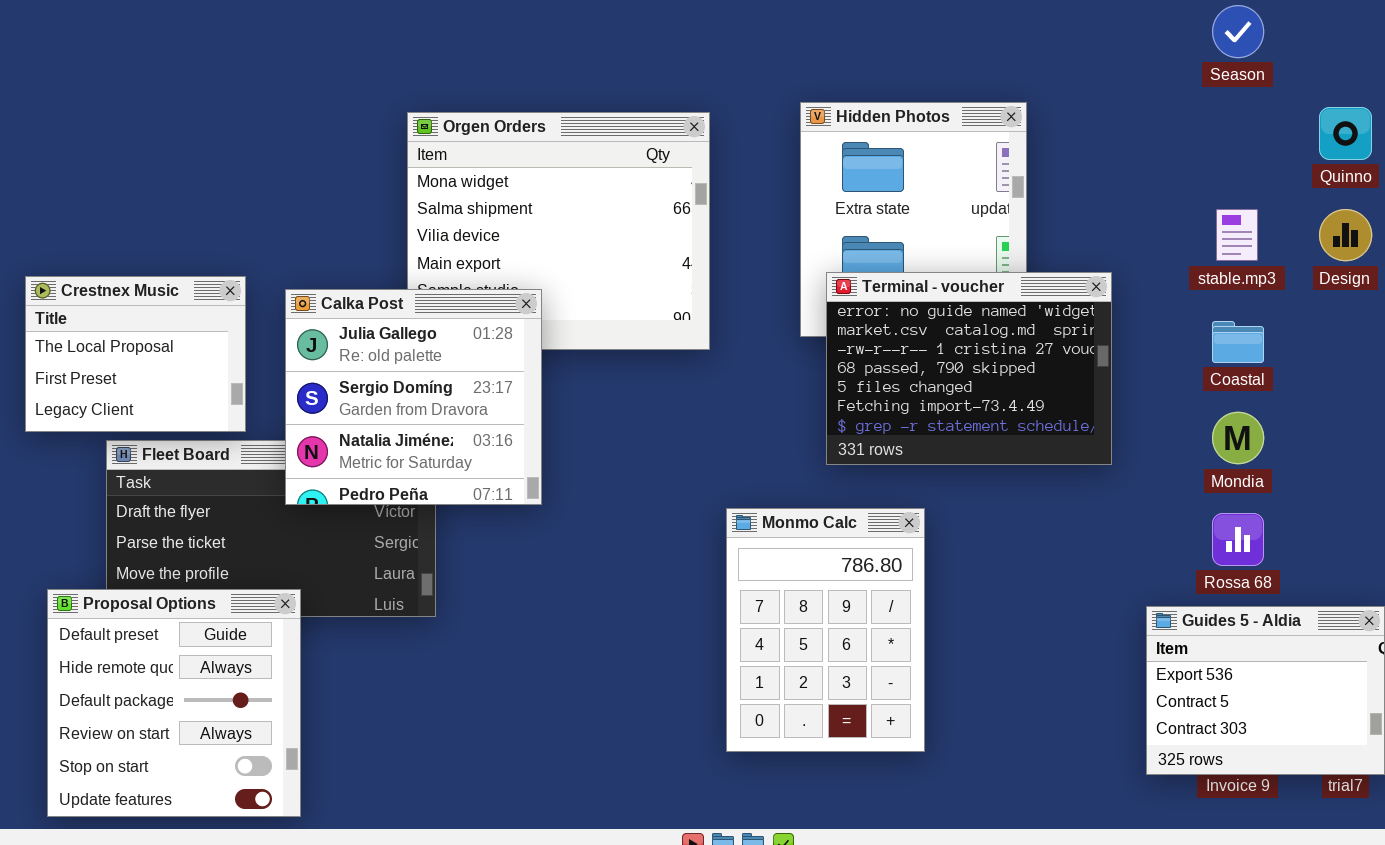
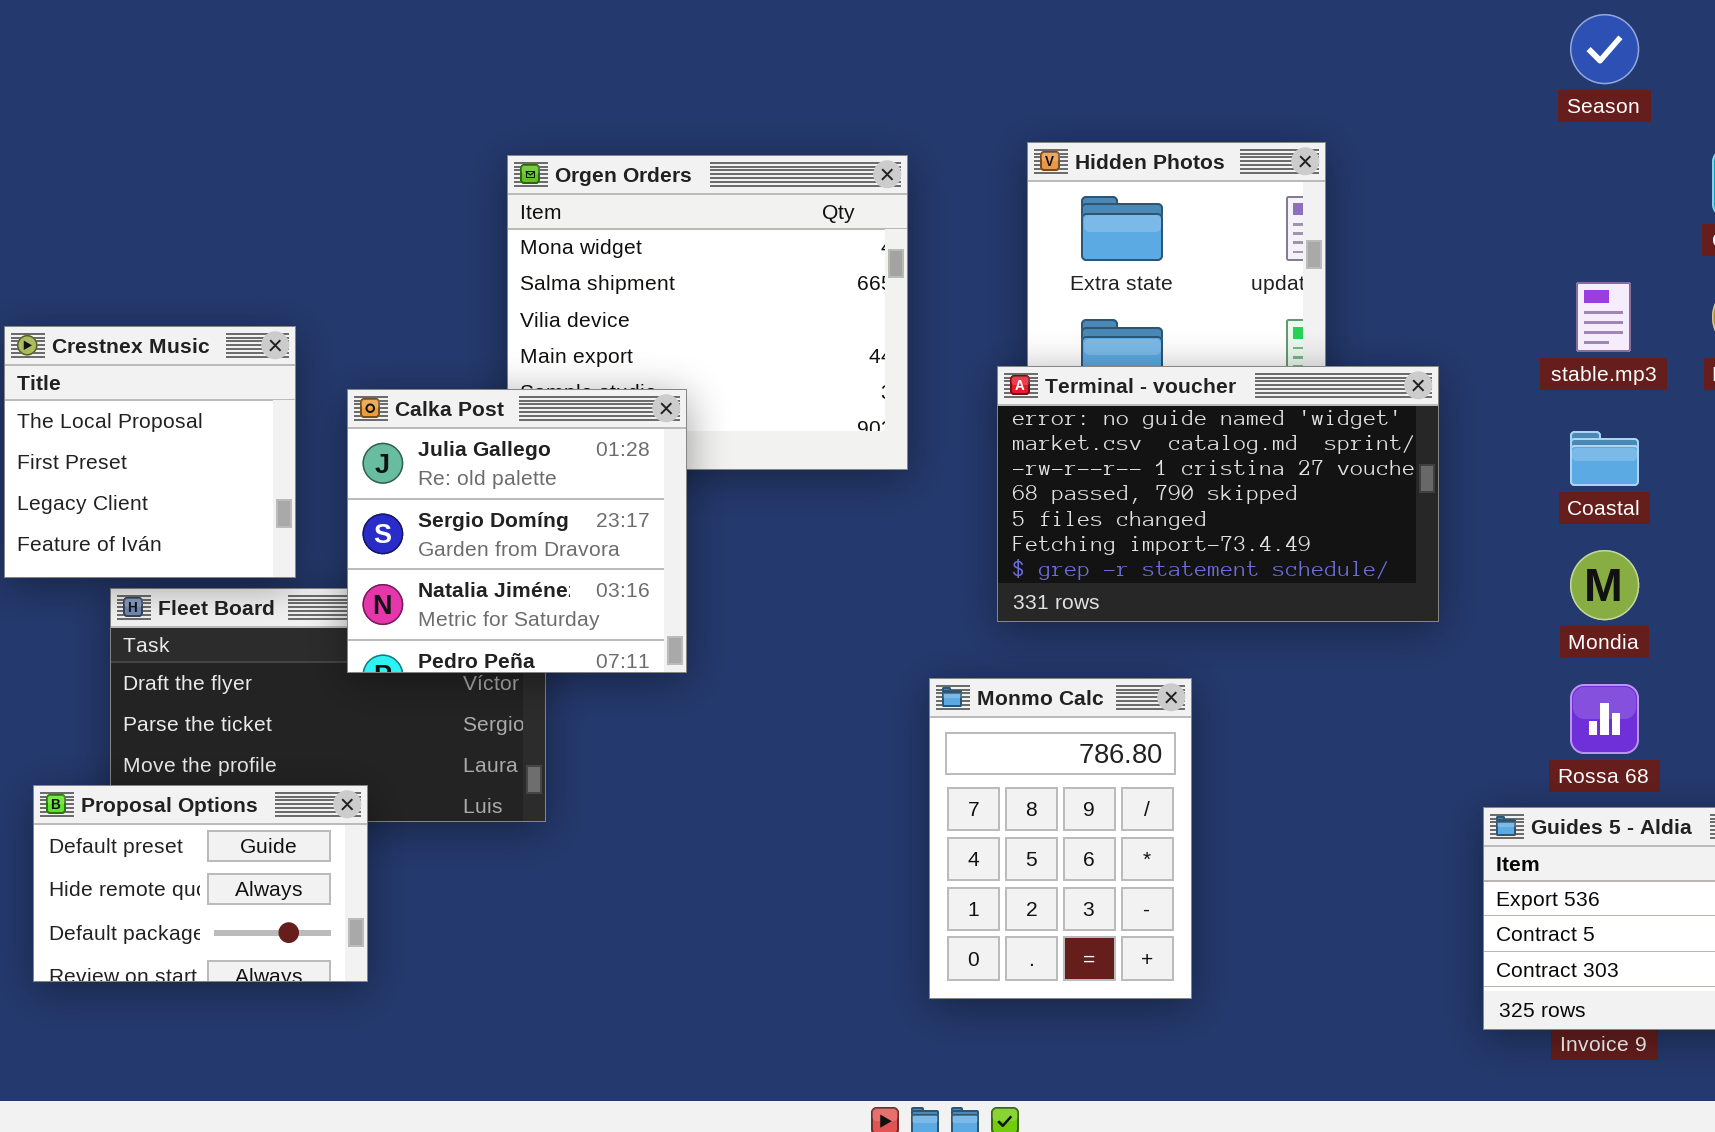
Terminal - voucher: [826,272,1112,465] -> [997,366,1439,622], resized
Crestnex Music: [25,276,246,432] -> [4,326,296,578], resized
Proposal Options: [47,589,301,817] -> [33,785,368,982], resized

